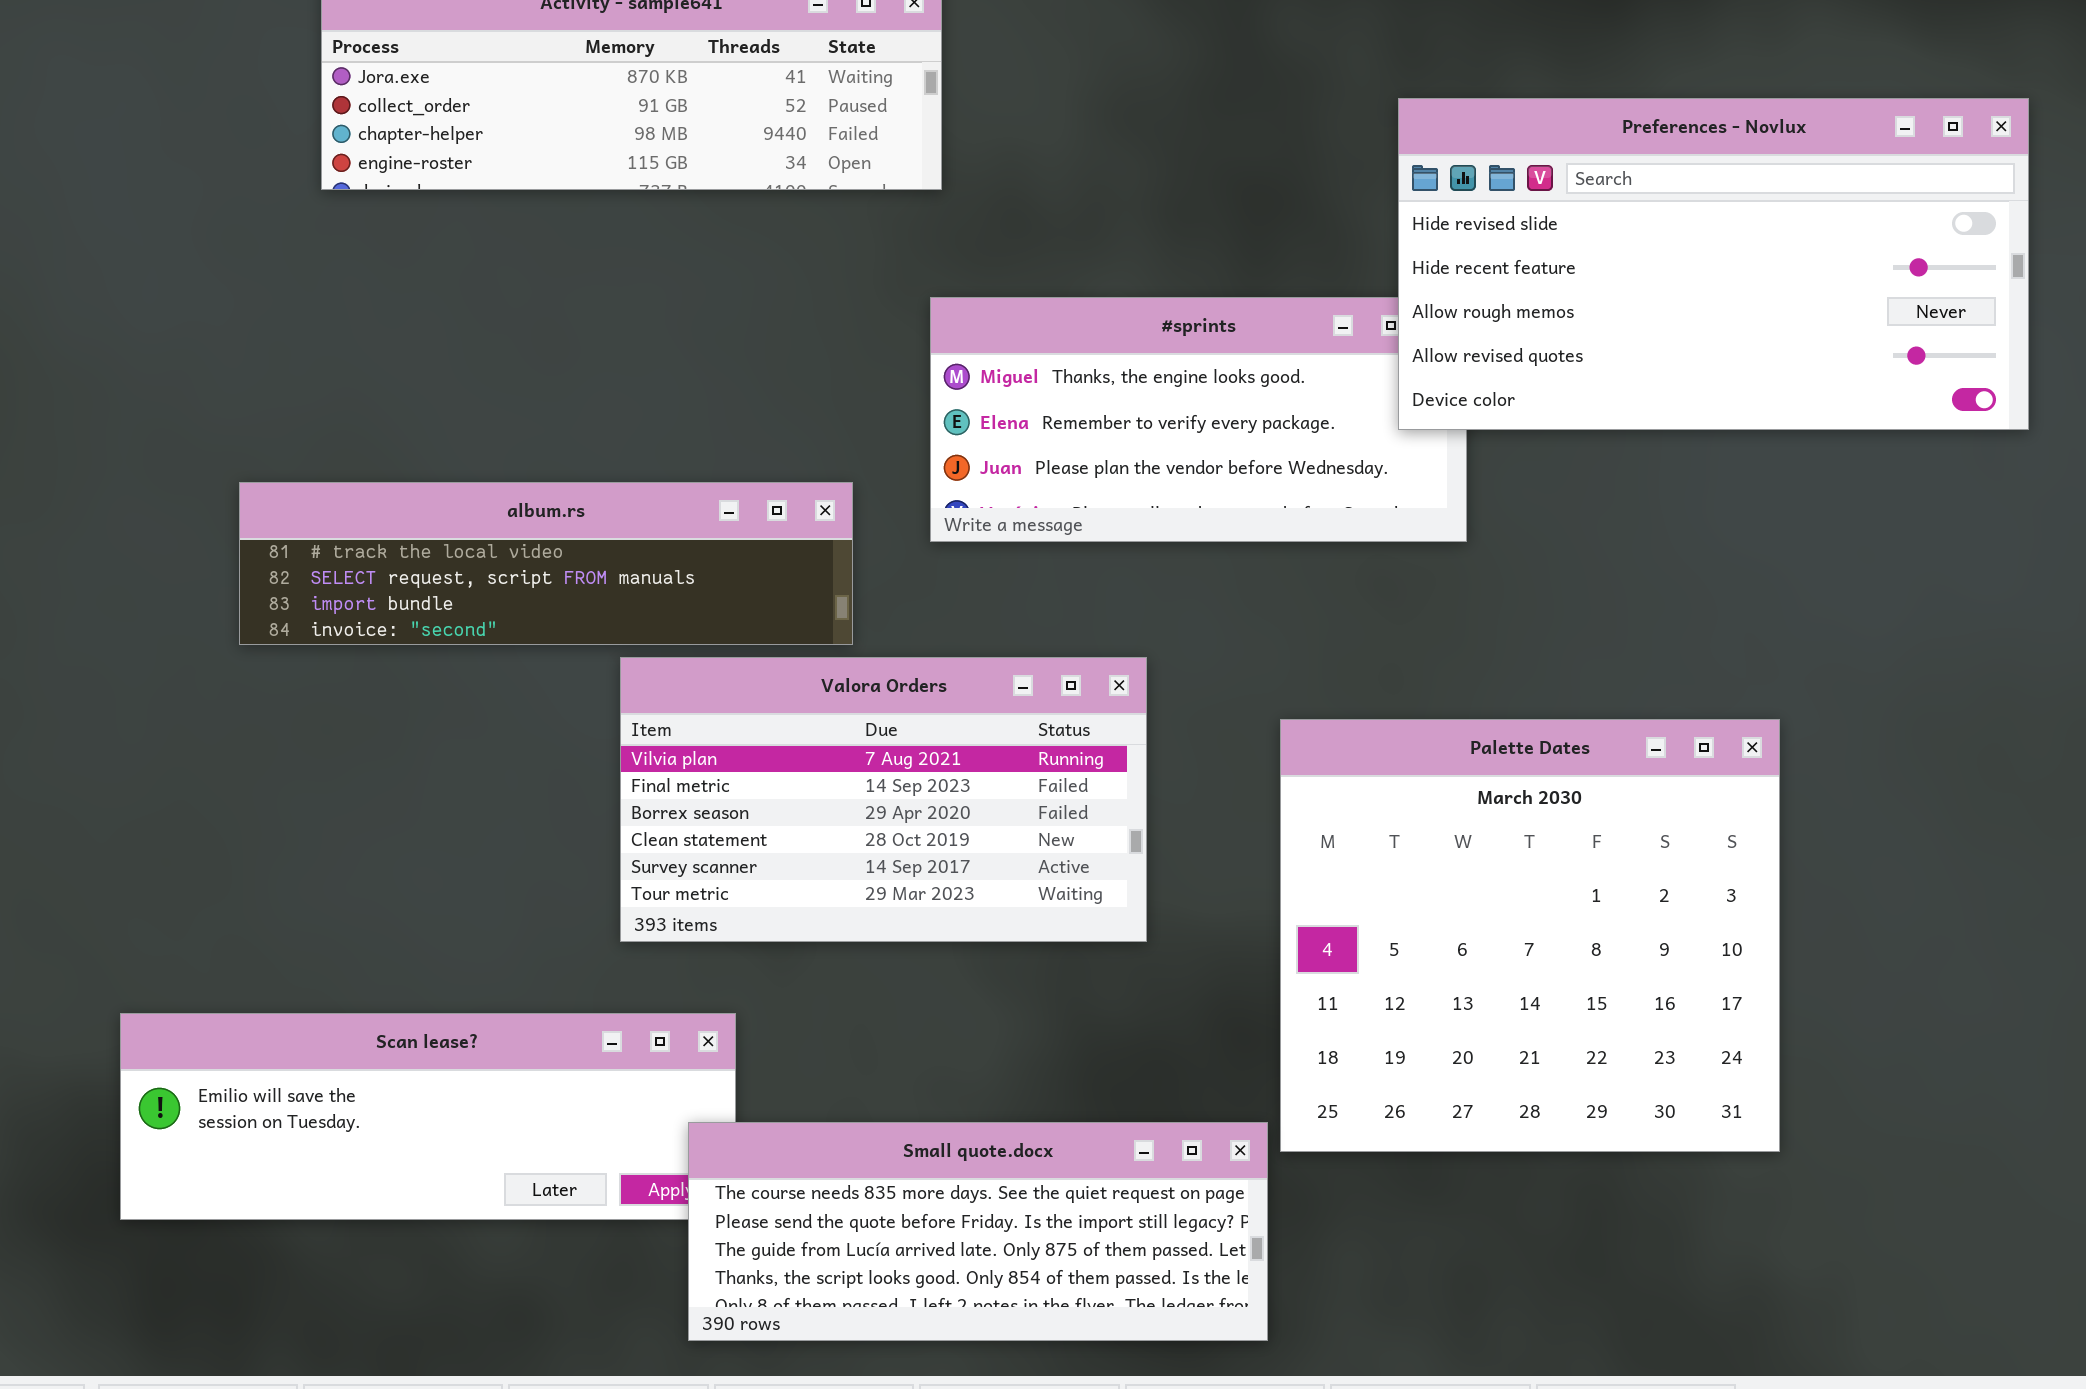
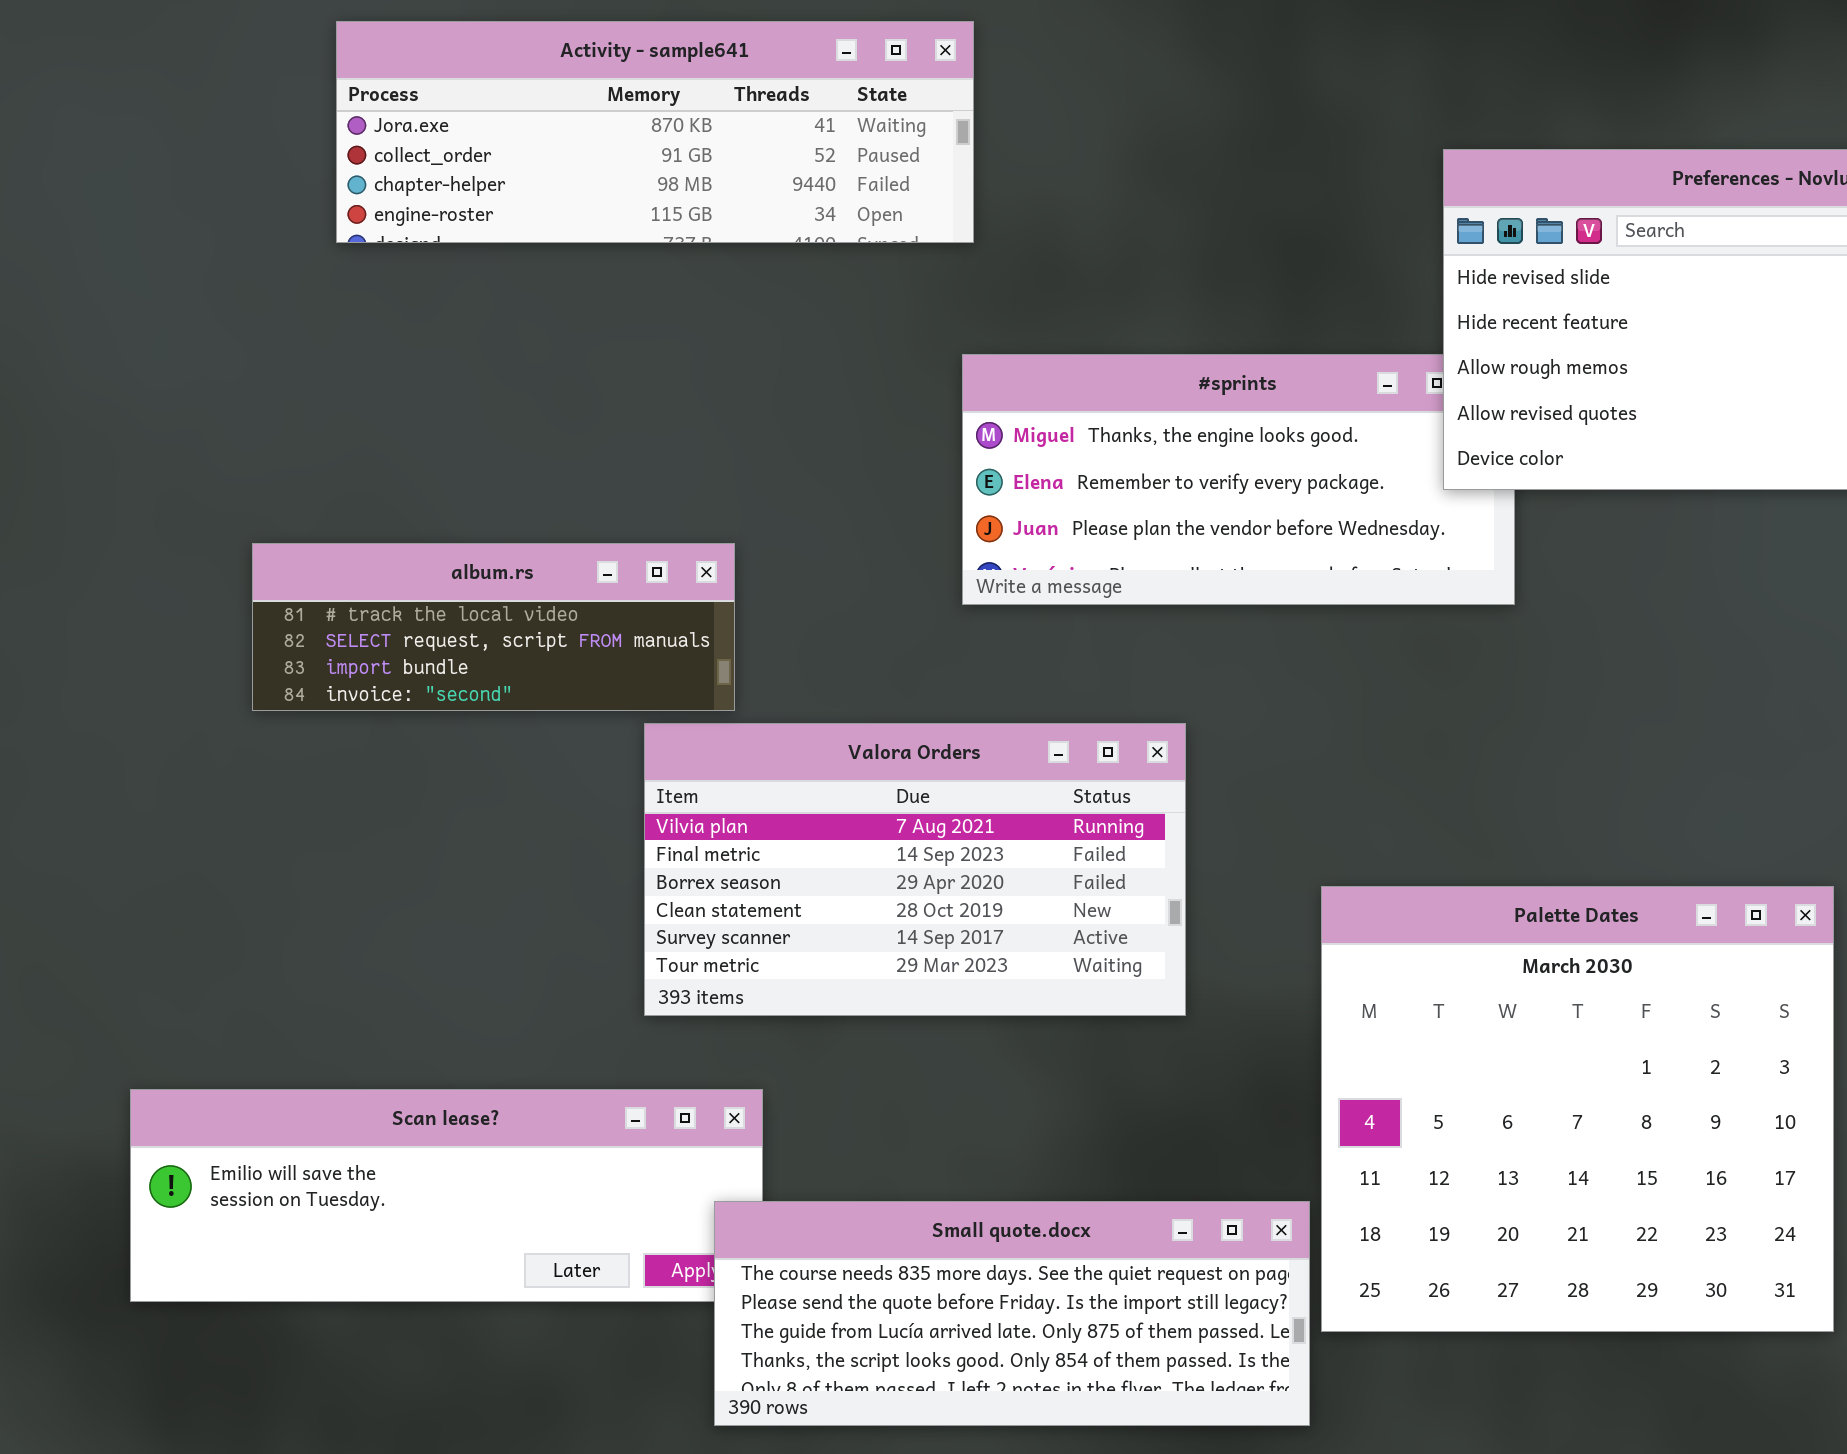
album.rs: [239,482,853,645] -> [252,543,735,711], resized
Palette Dates: [1280,719,1780,1152] -> [1321,886,1834,1332], moved

